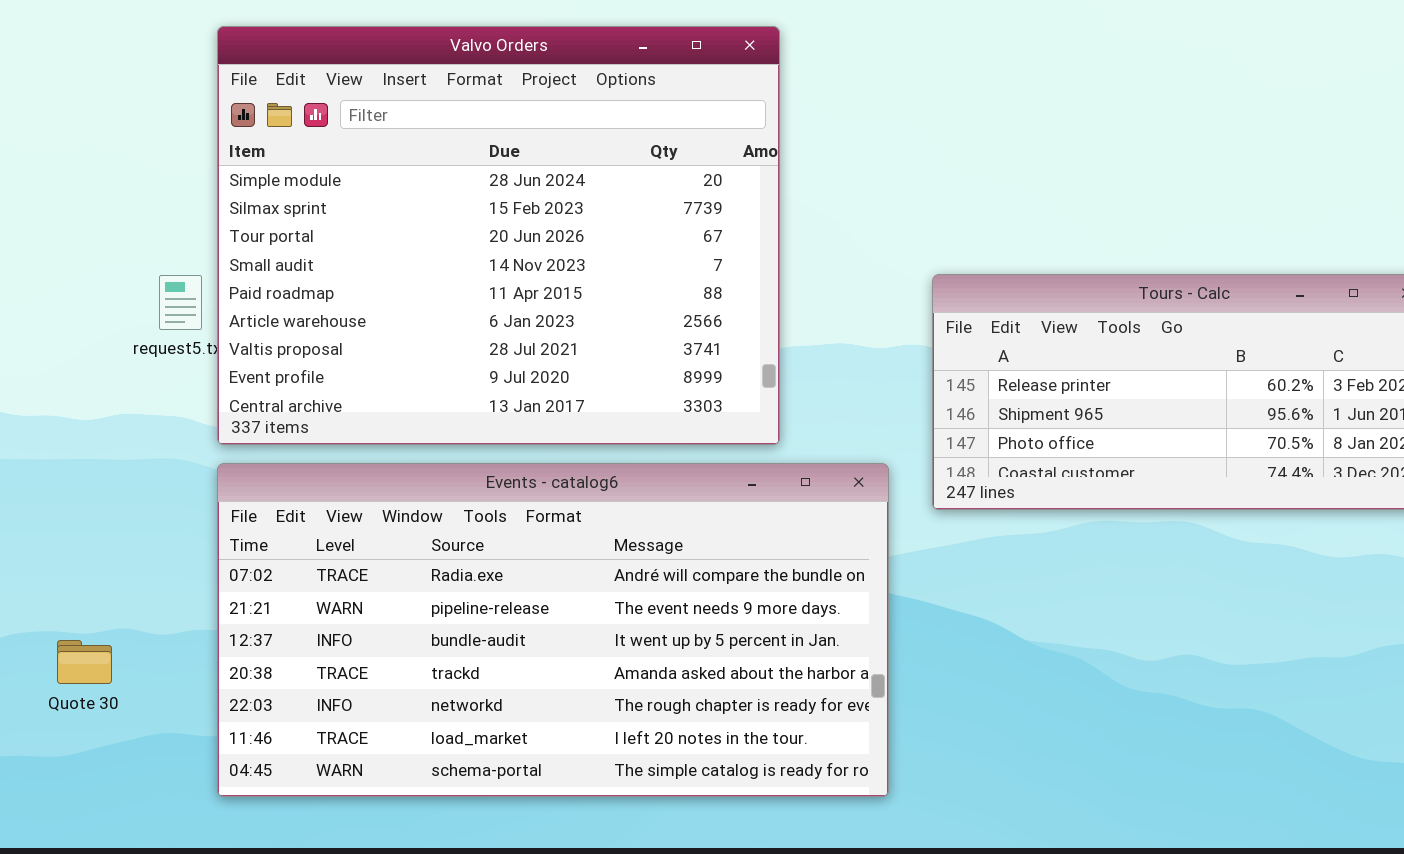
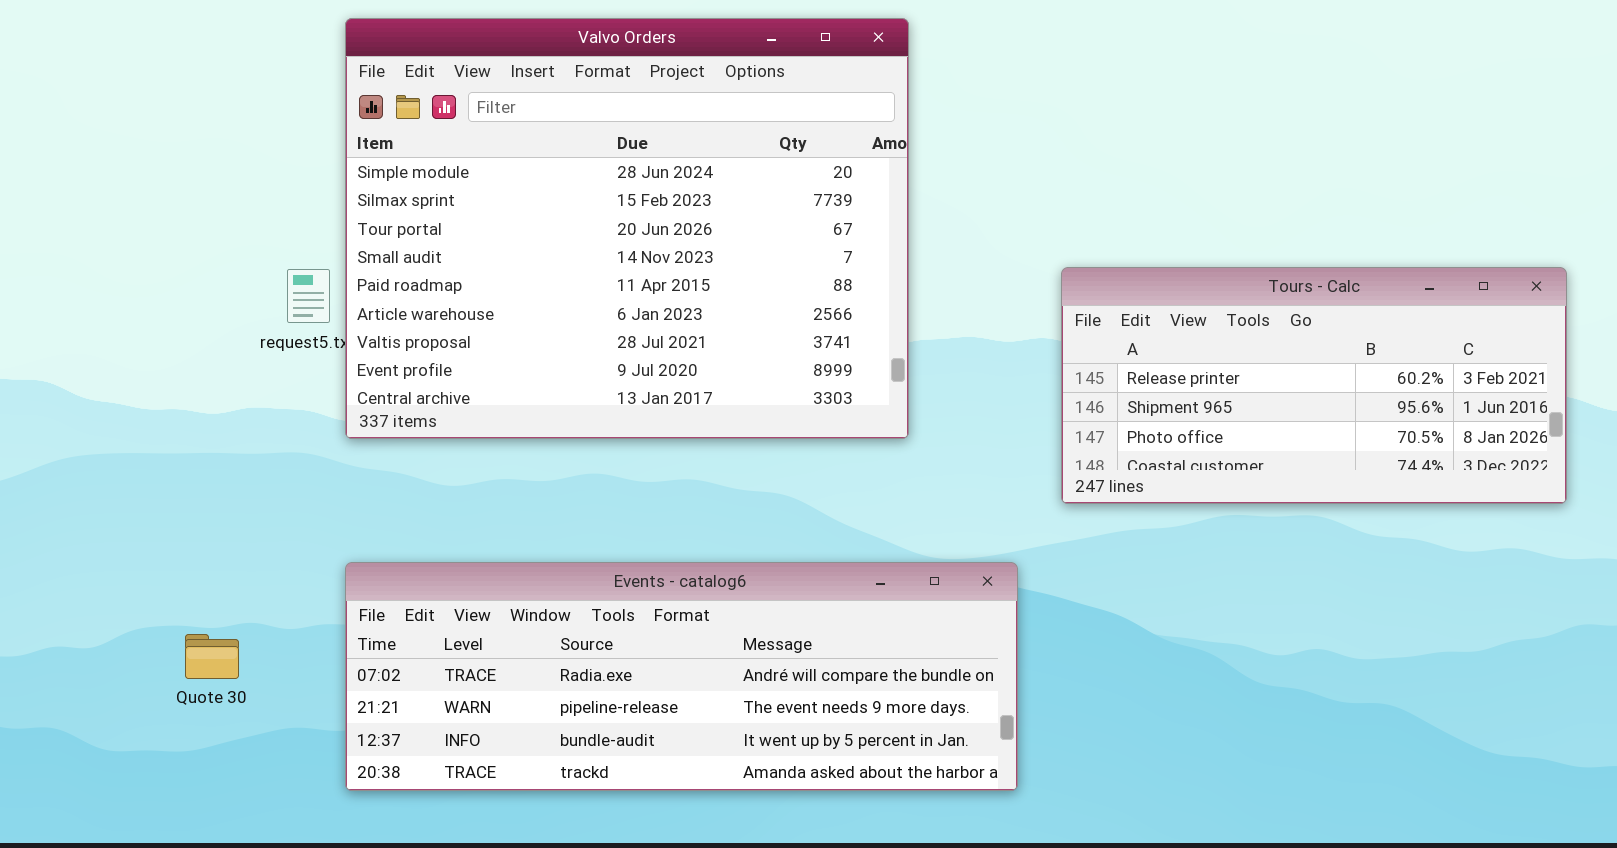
Events - catalog6: [217,463,889,797] -> [345,562,1018,791], resized

